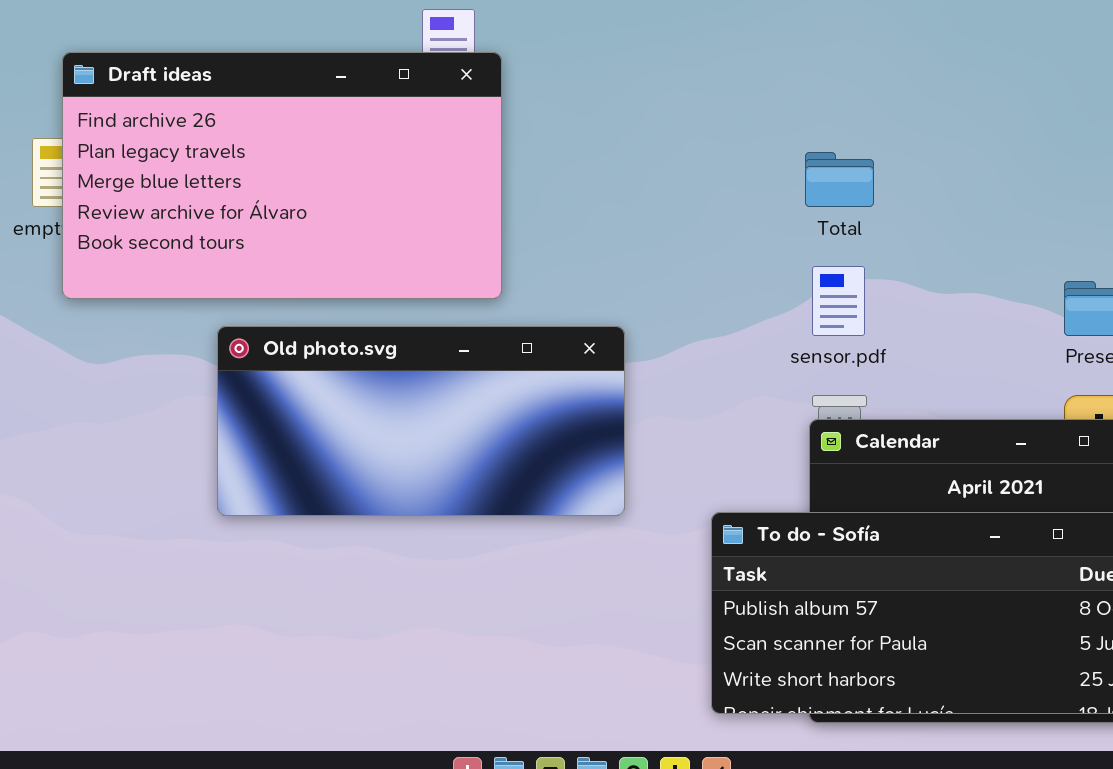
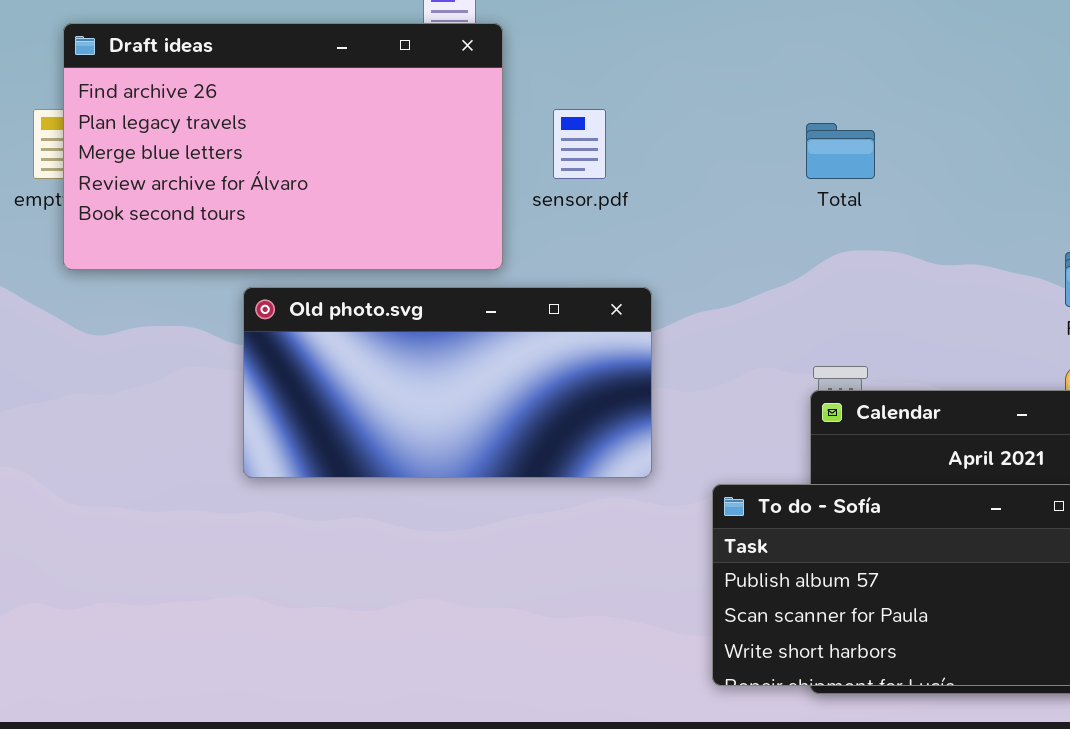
sensor.pdf: [812,266,865,336] -> [553,109,606,179], moved
Old photo.svg: [217,326,625,516] -> [243,287,652,478], moved

